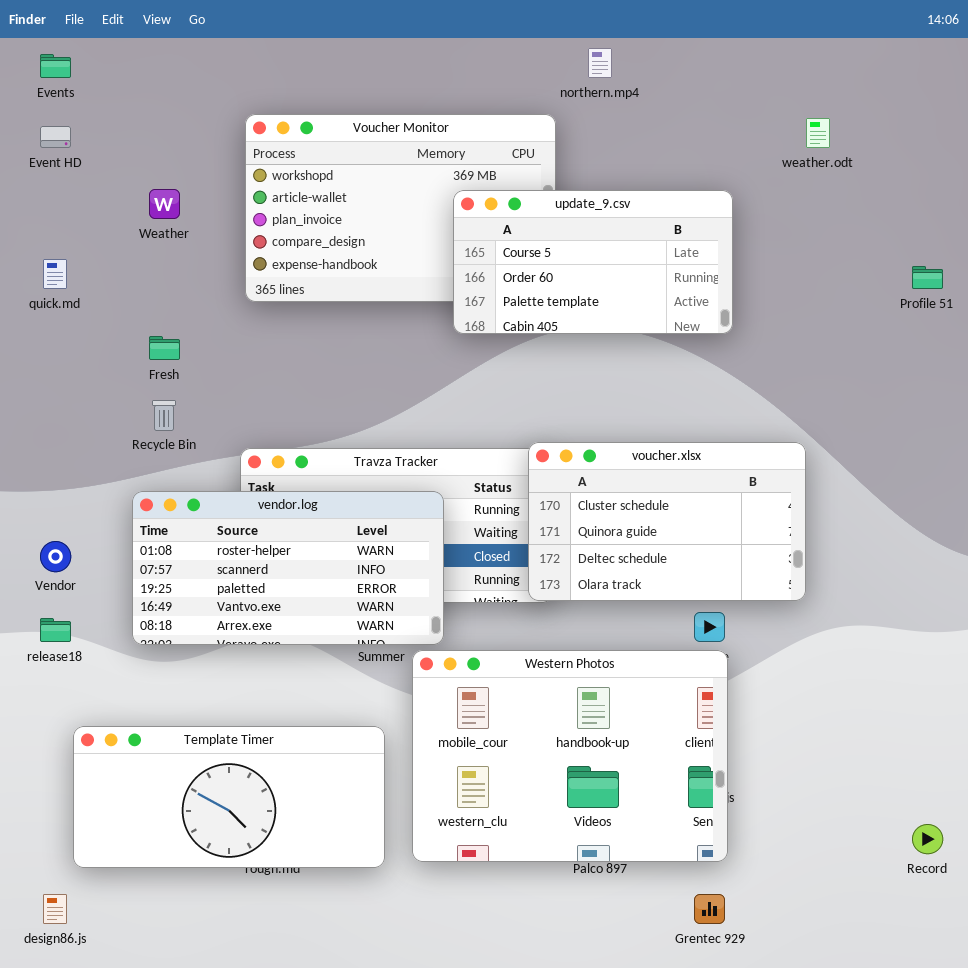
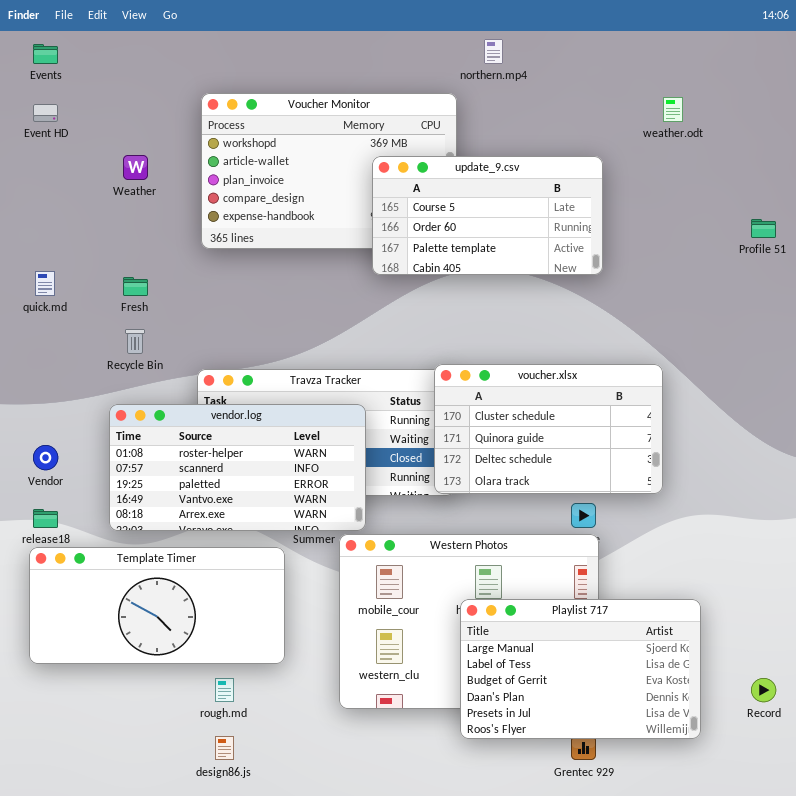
quick.md: [43,259,67,289] -> [35,271,55,296], moved
Template Timer: [73,726,385,868] -> [29,547,285,664], moved
Playlist 717: none -> [460,599,701,739], opened
design86.js: [43,894,67,924] -> [215,736,234,760], moved

